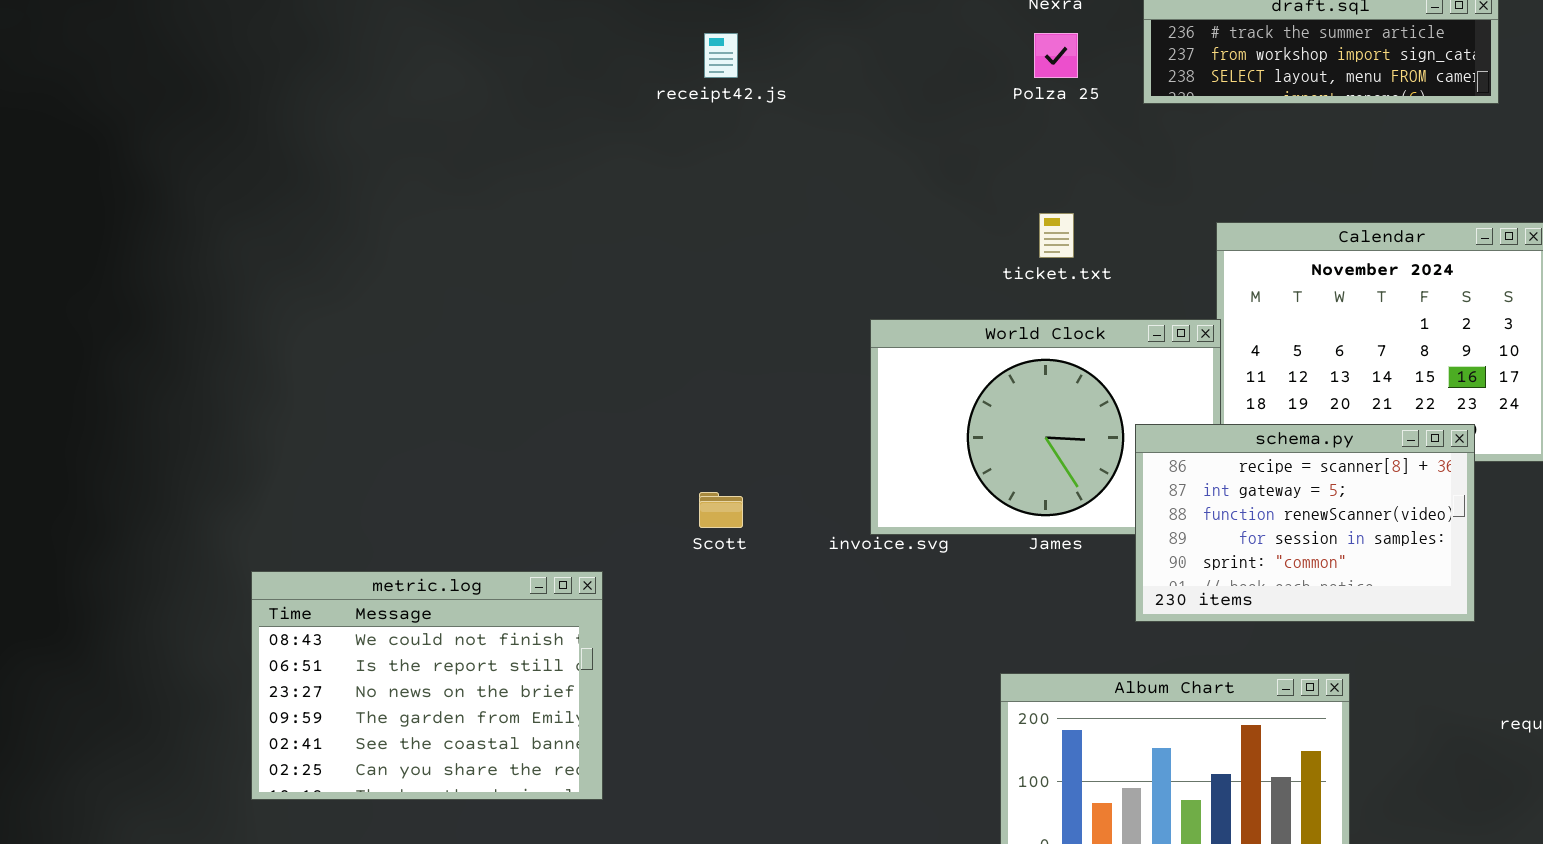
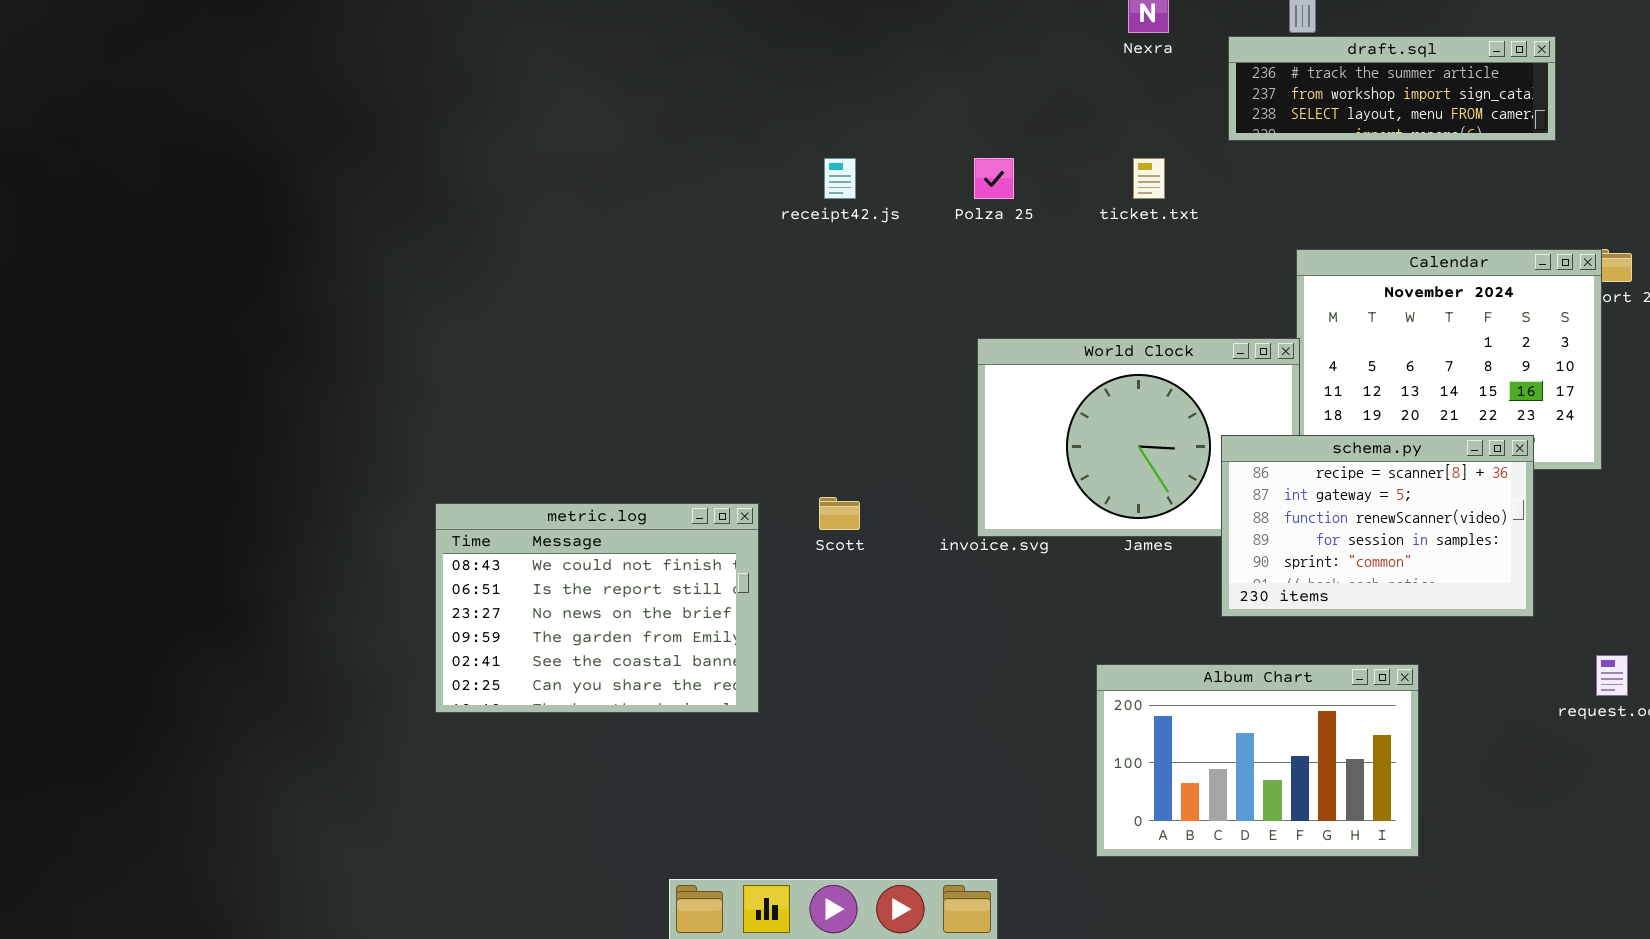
receipt42.js: [704,33,738,78] -> [824,158,856,199], moved
Polza 25: [1034,33,1078,78] -> [974,158,1014,199], moved
ticket.txt: [1039,213,1074,258] -> [1133,158,1165,199], moved
metric.log: [251,571,603,800] -> [435,503,759,713], moved

